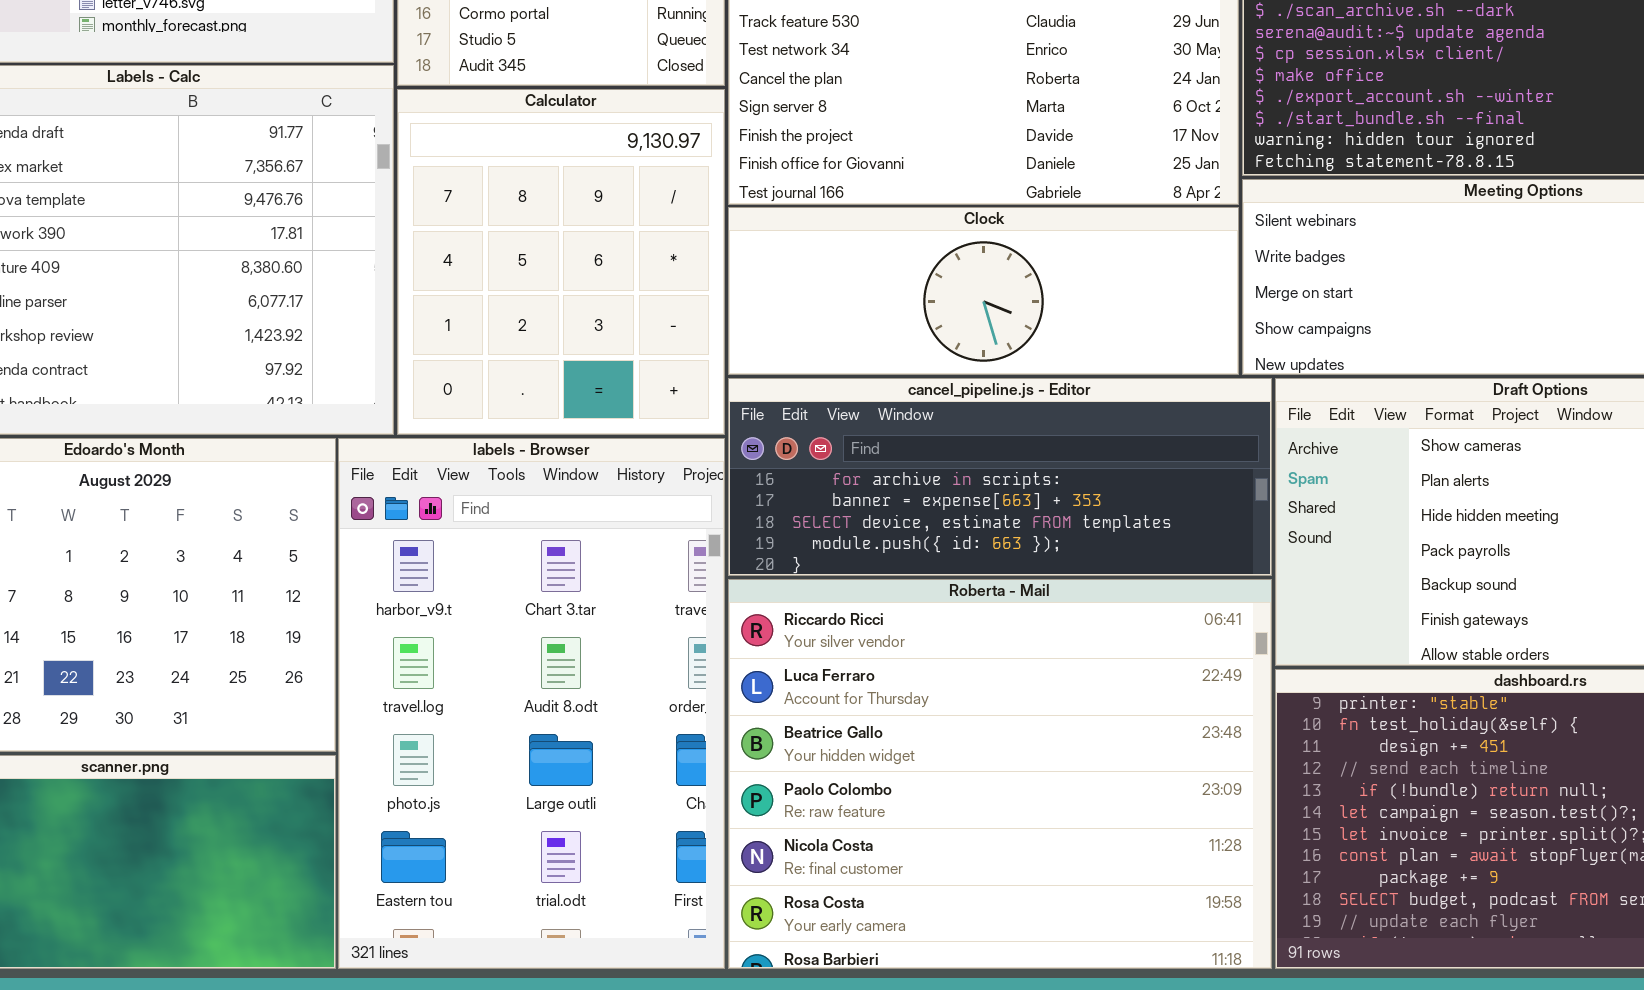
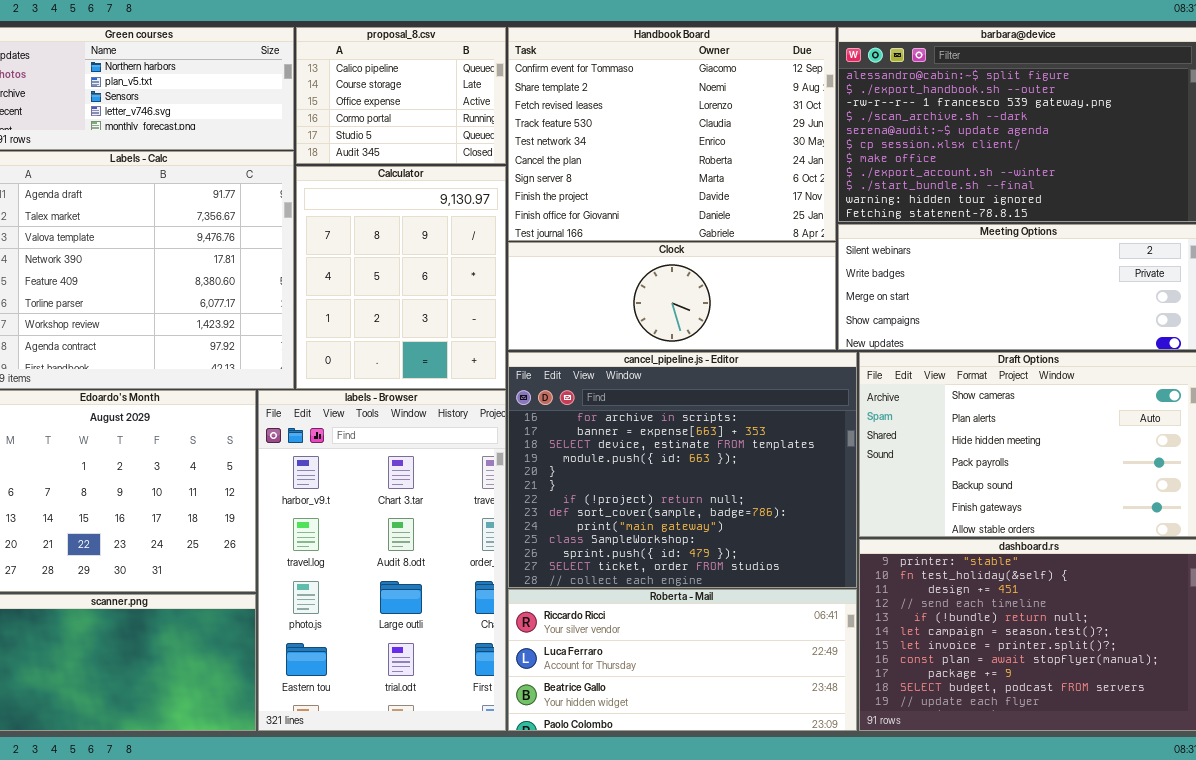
cancel_pipeline.js - Editor: [728,378,1272,576] -> [508,352,857,588], resized
Roberta - Mail: [728,579,1272,969] -> [508,589,857,731], resized

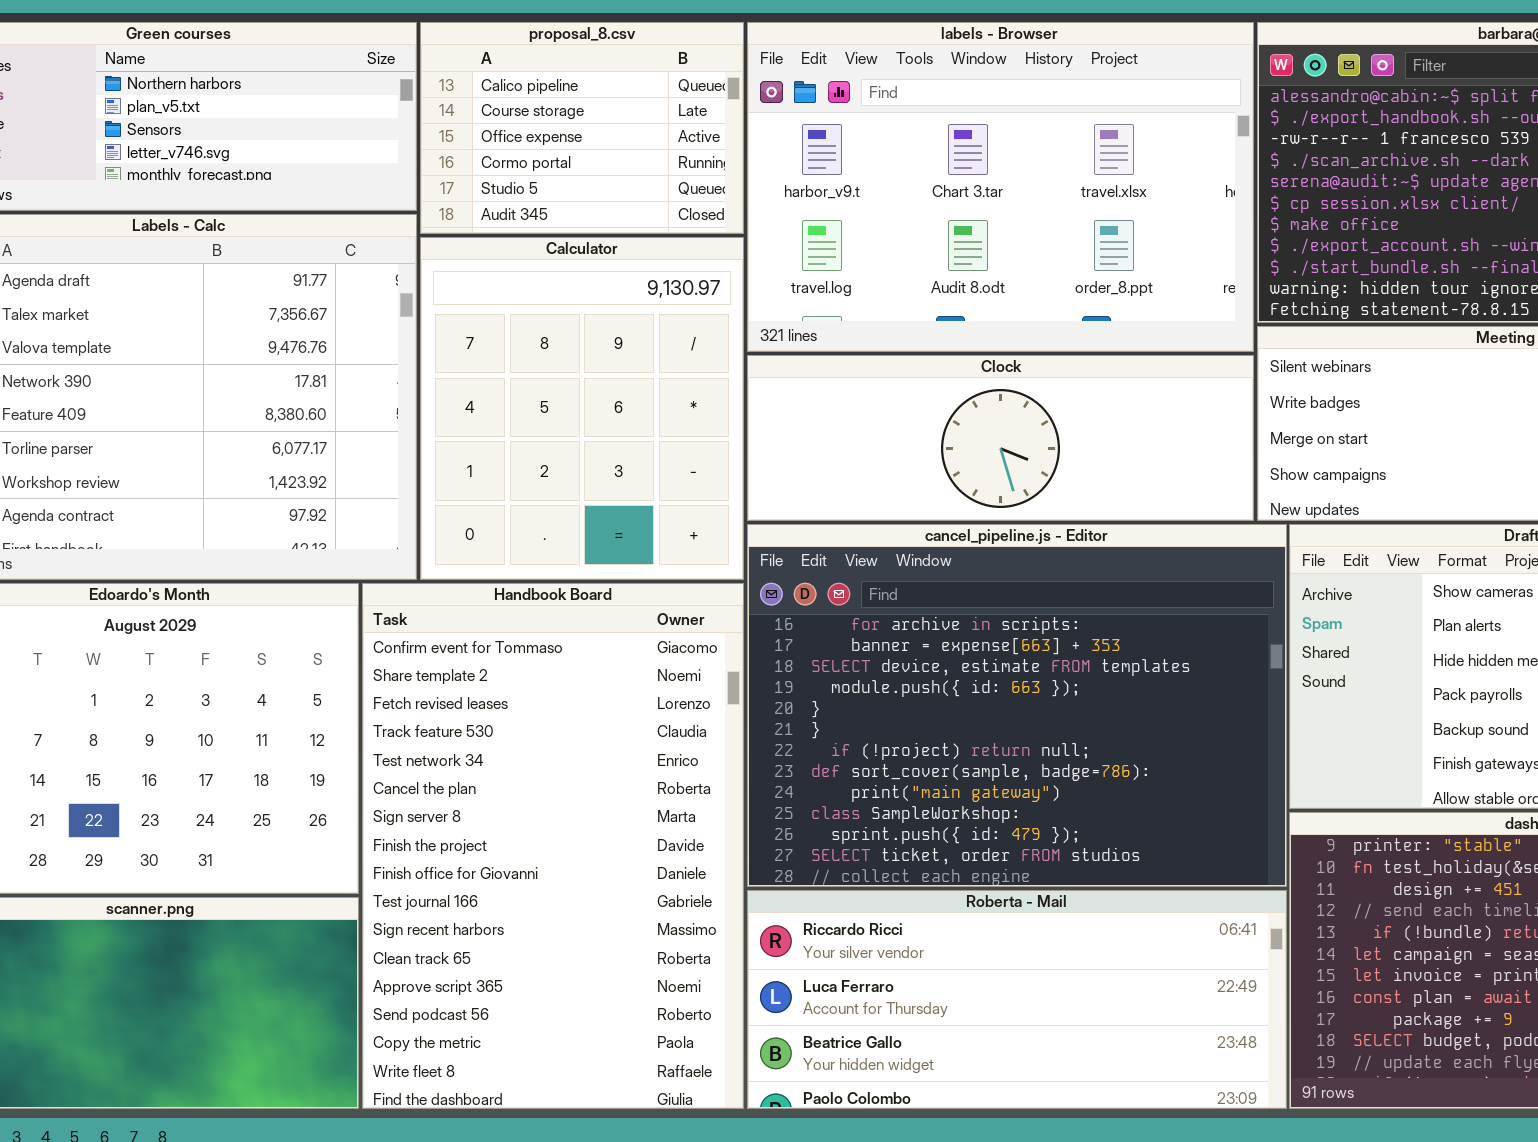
Handbook Board: [508,27,836,241] -> [362,583,744,1109], moved, resized
labels - Browser: [258,390,506,731] -> [747,22,1254,352], moved, resized

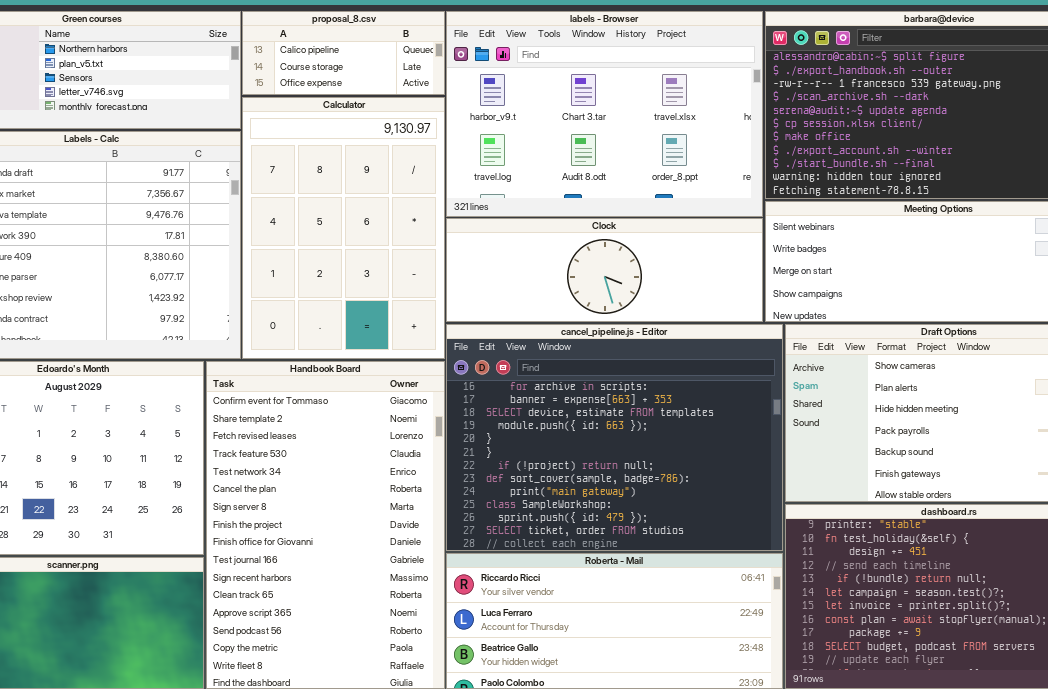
proposal_8.csv: [420,22,744,234] -> [242,11,445,95], resized
Calculator: [420,237,744,580] -> [242,97,445,359], resized

